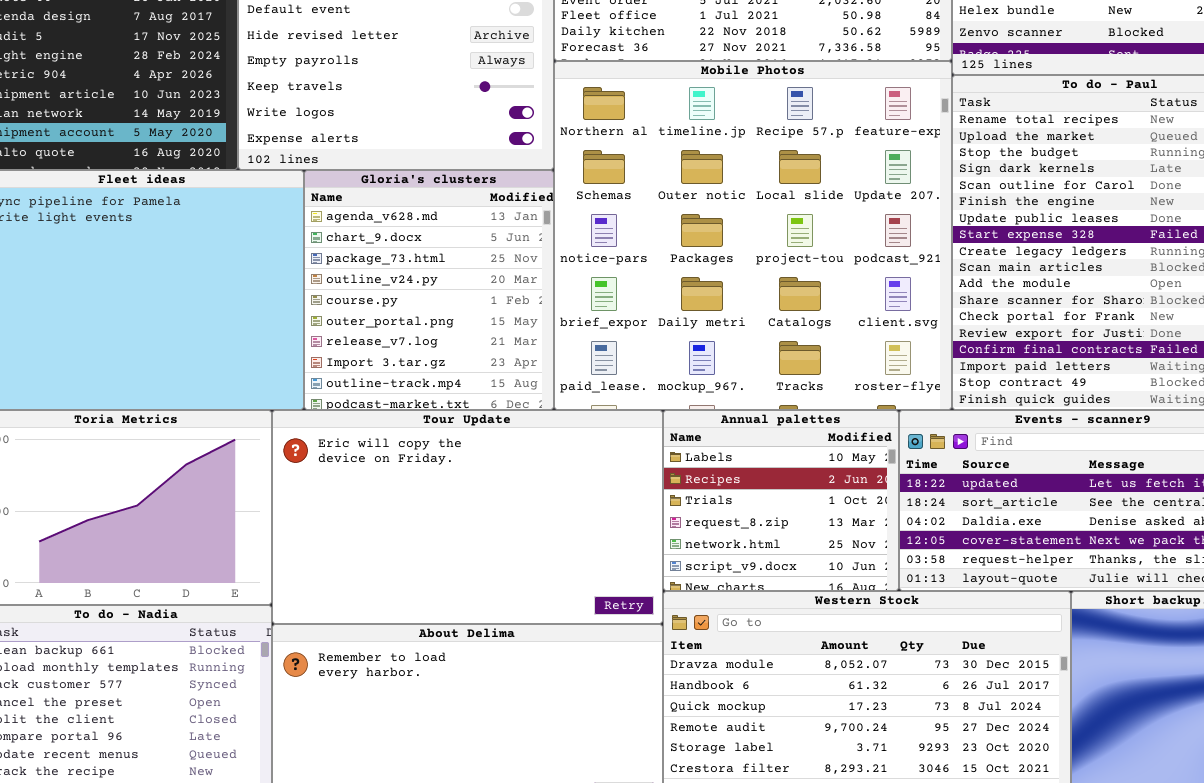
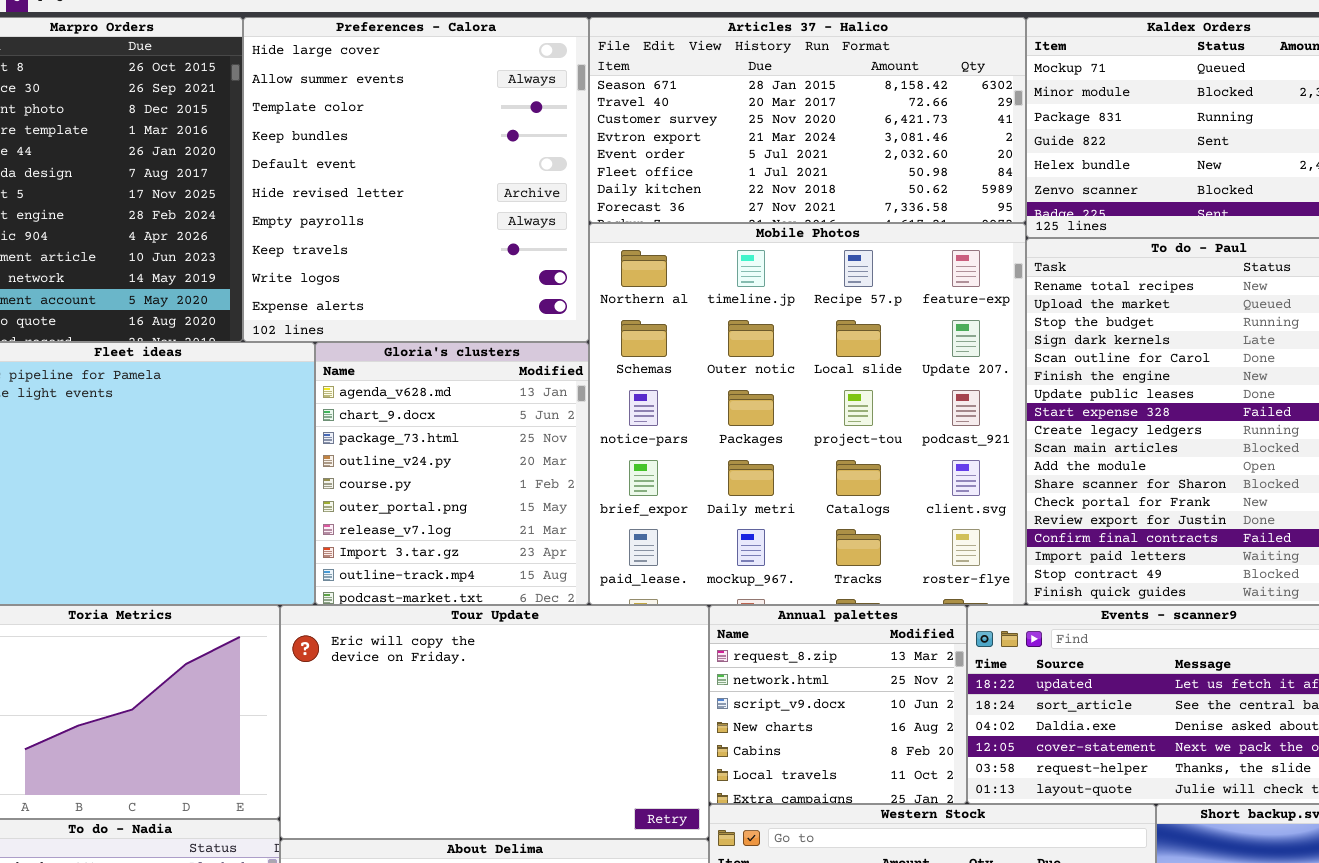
Annual palettes: [663,410,899,591] -> [709,605,967,804], scrolled down 3 rows

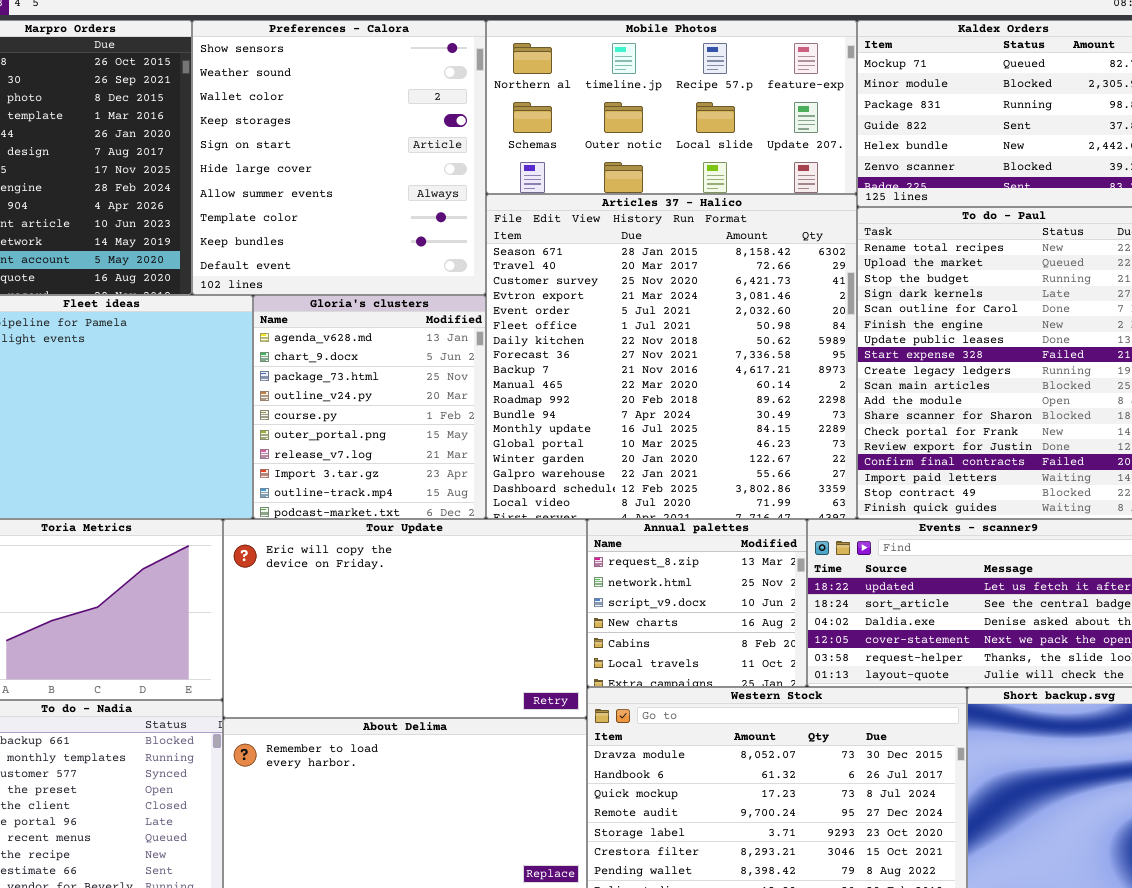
Preferences - Calora: [243,17,589,342] -> [192,20,486,295], scrolled up 5 rows
Articles 37 - Halico: [589,17,1026,223] -> [486,194,857,519], moved, resized
Mobile Photos: [589,223,1026,605] -> [486,20,857,194], moved, resized

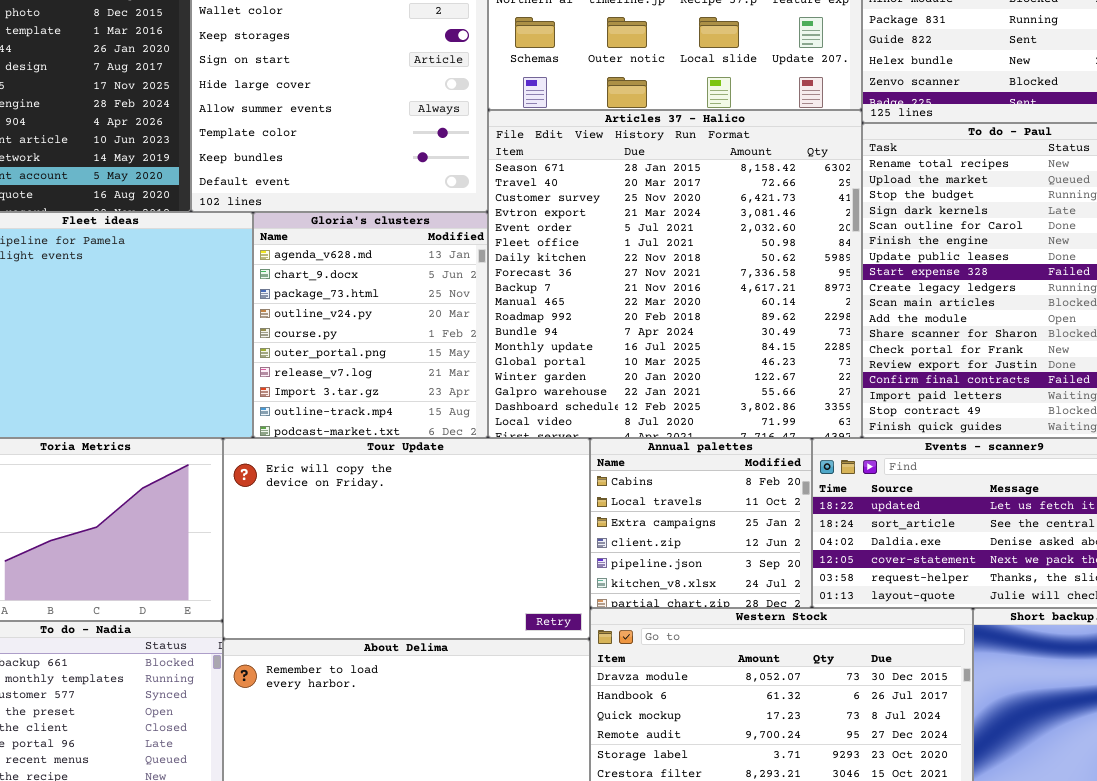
Annual palettes: [587,519,807,687] -> [590,438,812,608], scrolled down 4 rows

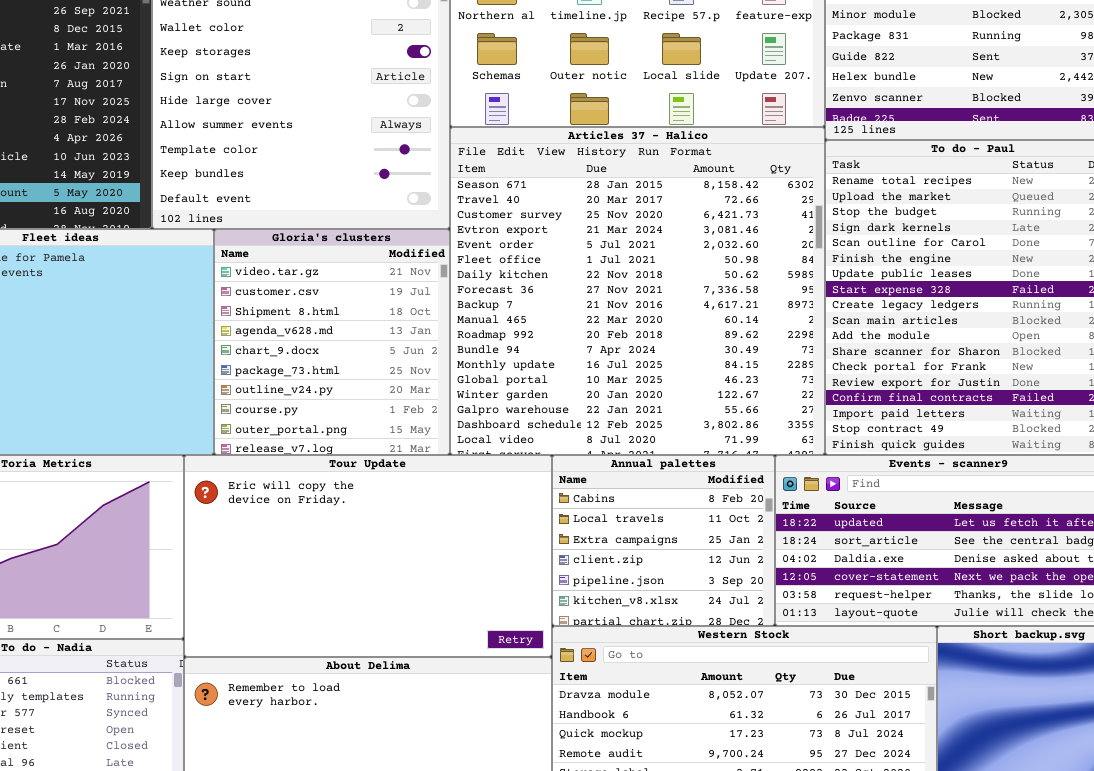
Gloria's clusters: [253,212,488,438] -> [214,229,450,455], scrolled up 3 rows

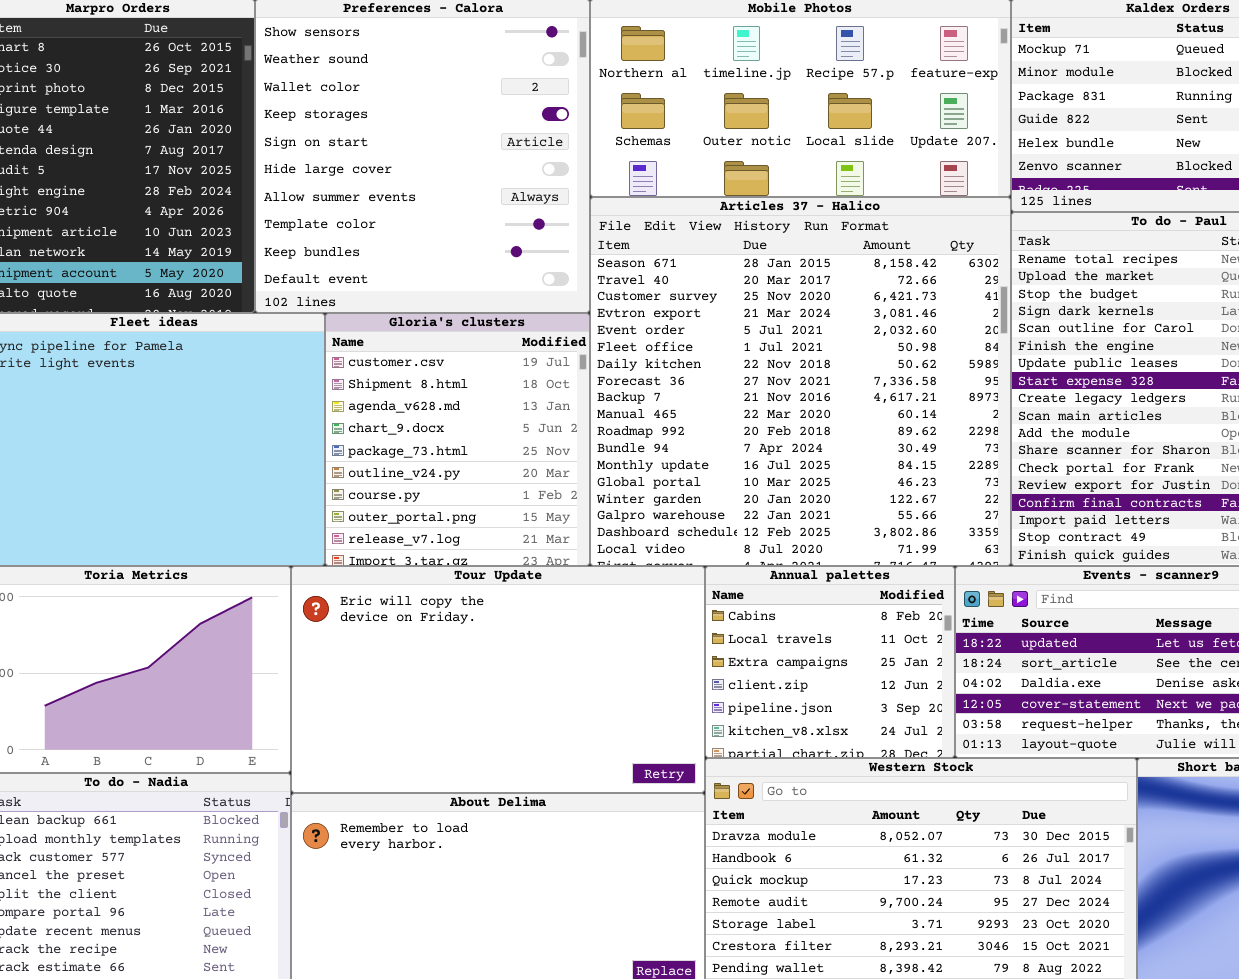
Gloria's clusters: [214,229,450,455] -> [325,313,590,566], scrolled down 1 row

